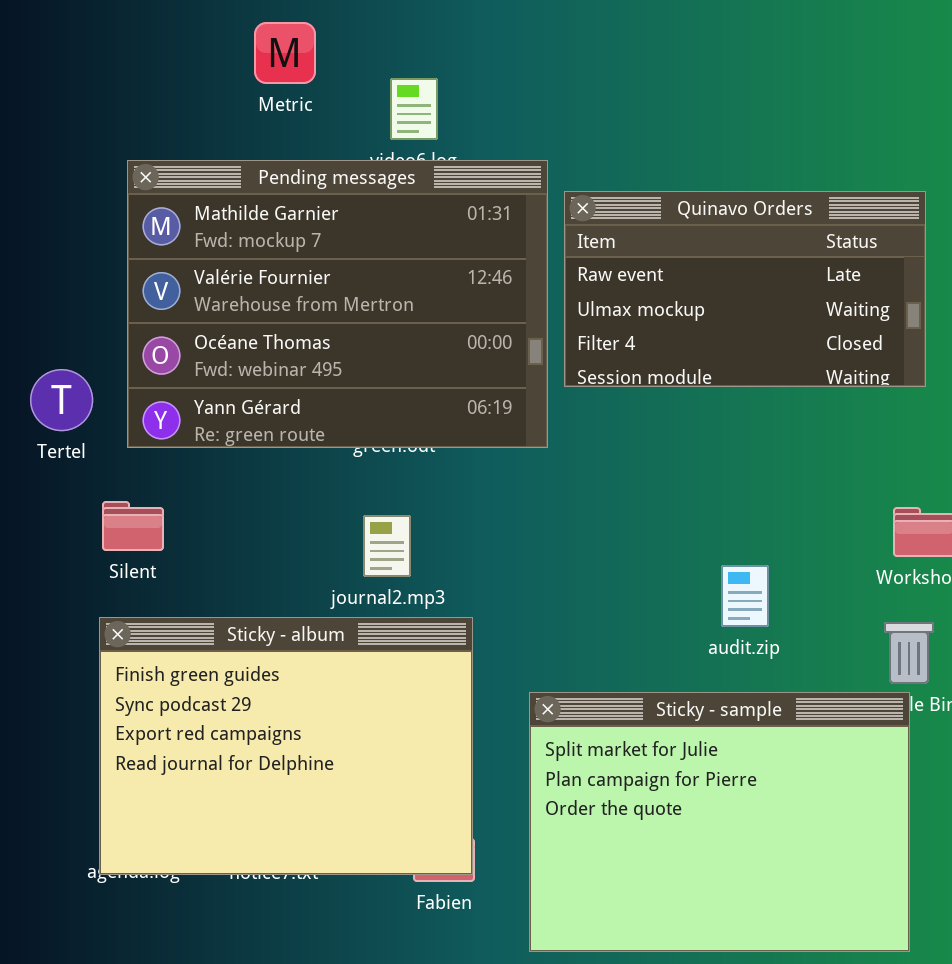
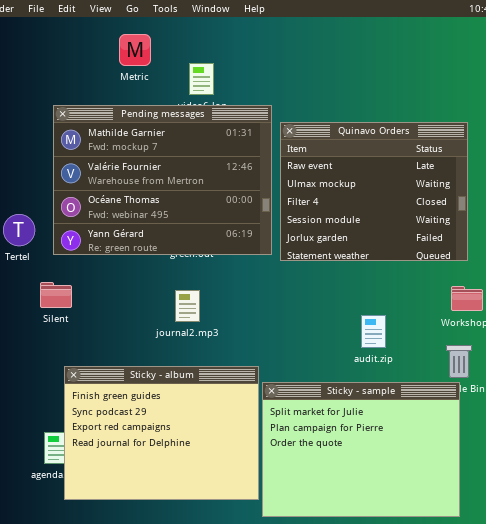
Quinavo Orders: [564,191,926,387] -> [280,122,468,261], resized
Sticky - album: [99,617,473,875] -> [64,366,259,500], moved

